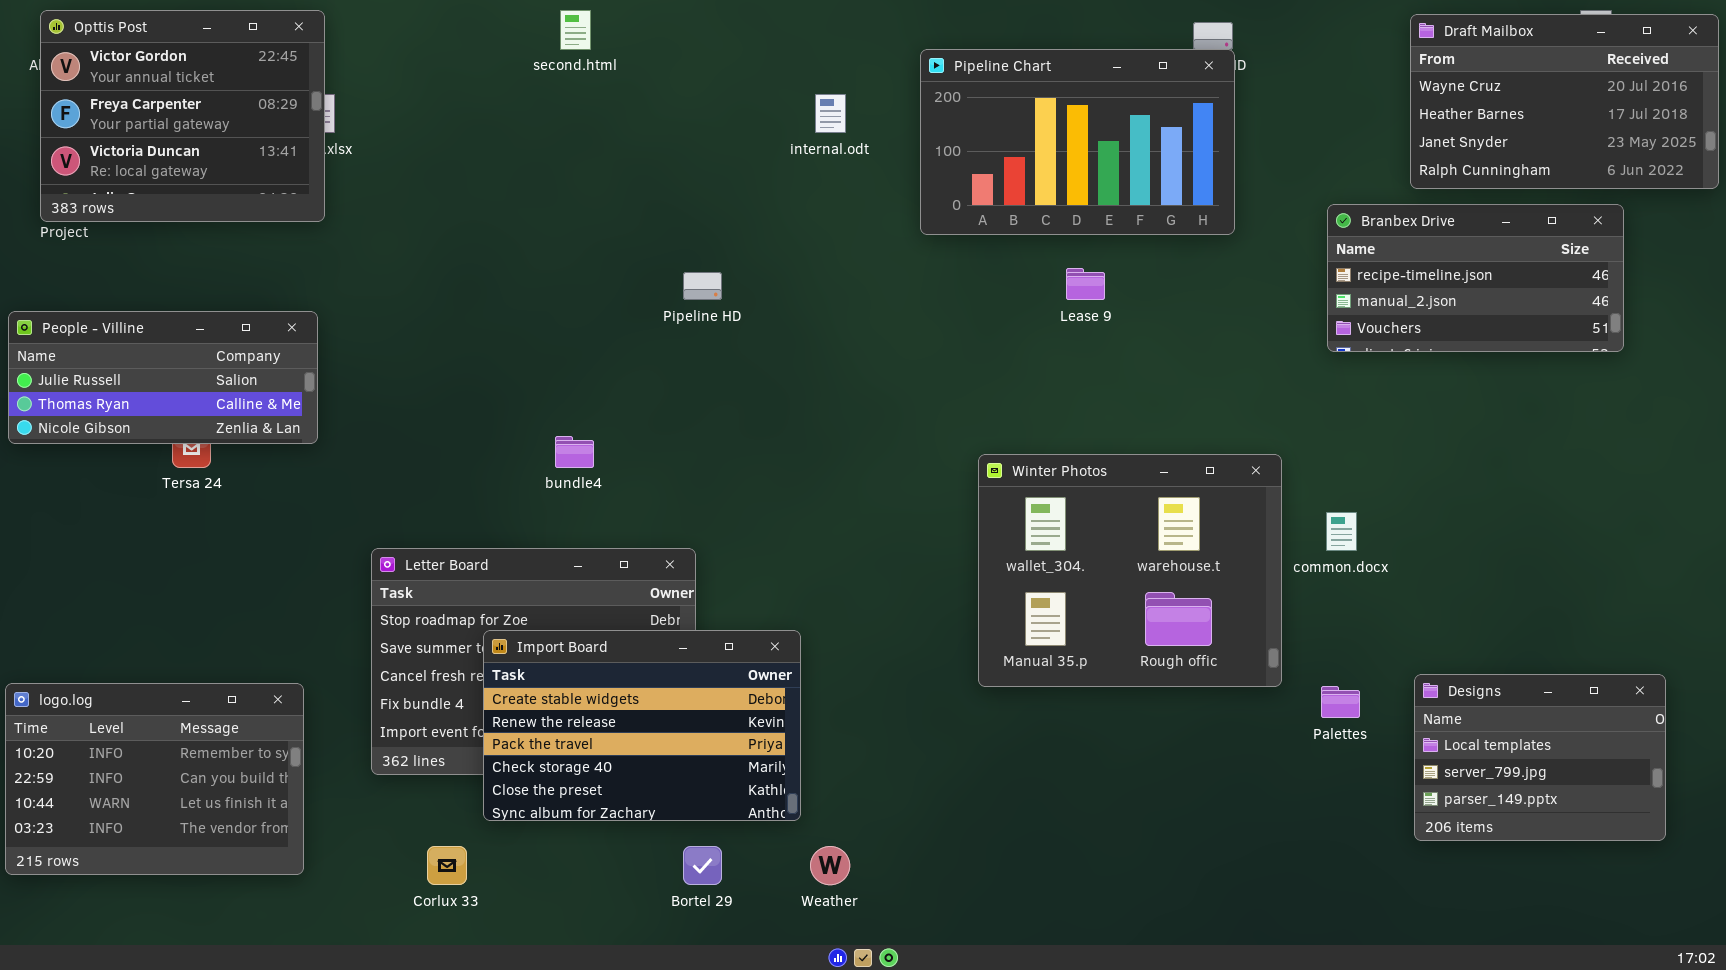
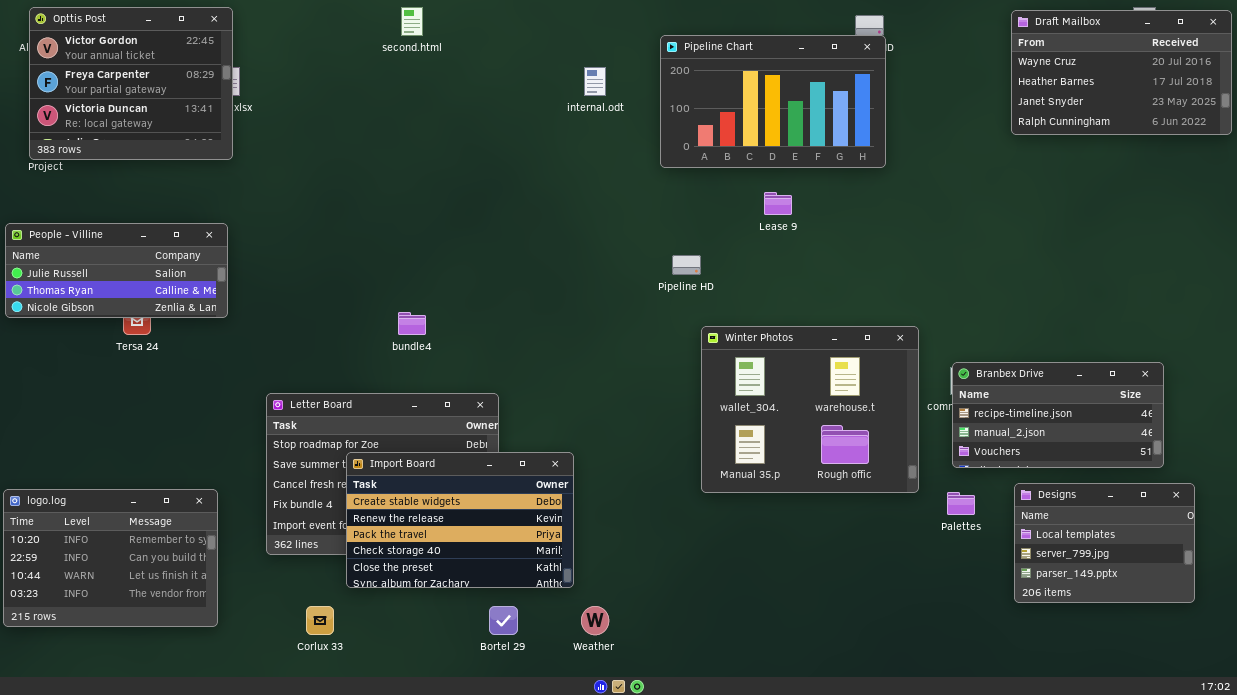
Branbex Drive: [1327,204,1624,352] -> [952,362,1164,468], moved
Pipeline HD: [683,272,722,300] -> [672,255,701,275], moved

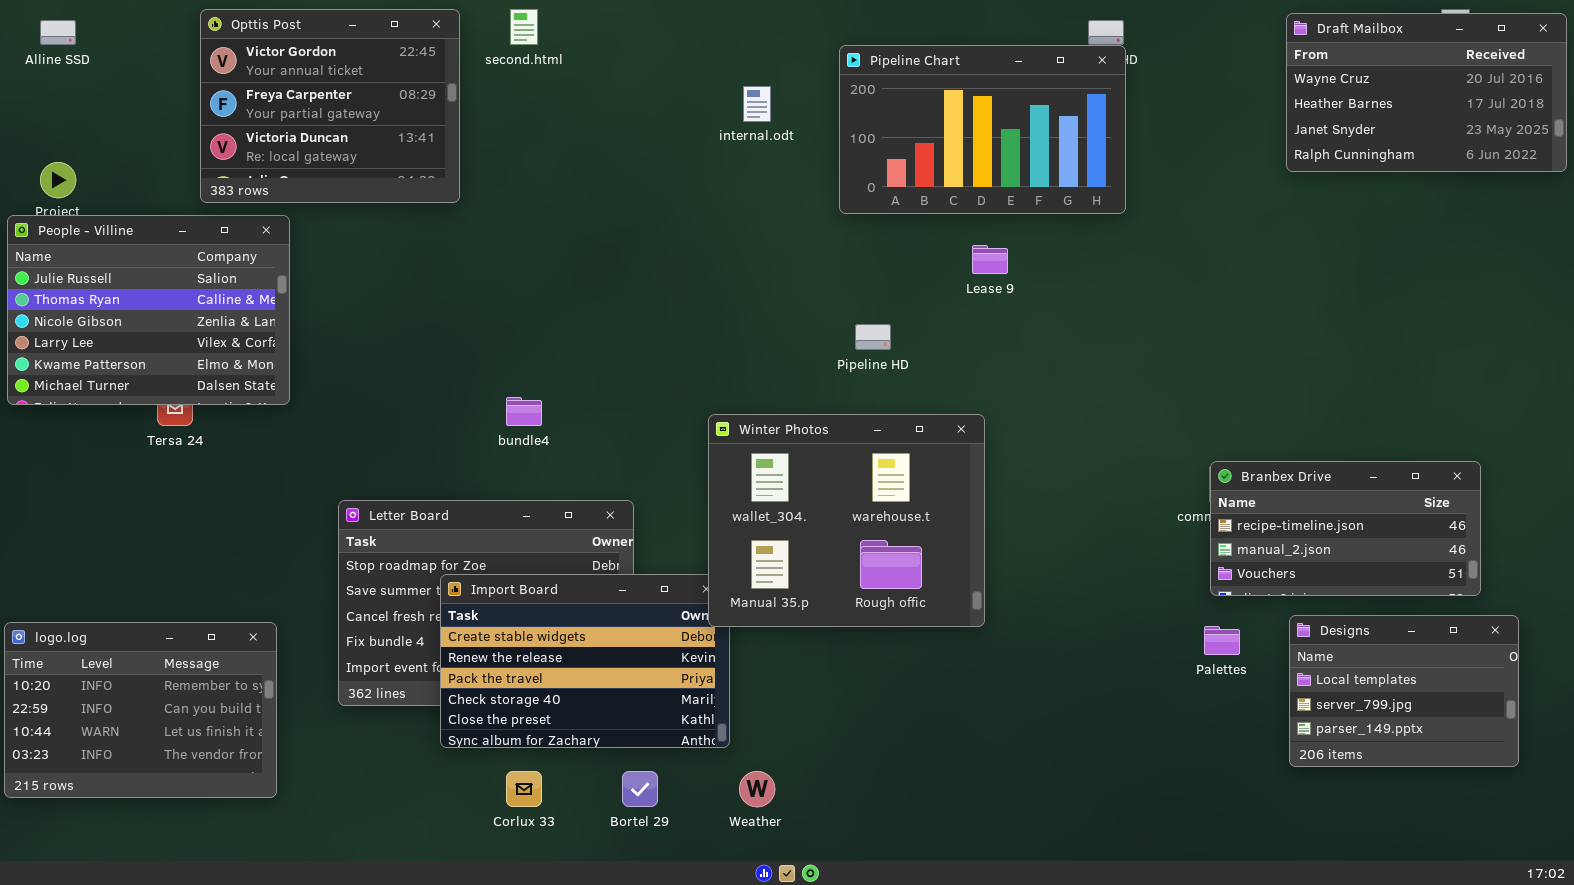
Opttis Post: [29,7,233,160] -> [200,9,460,203], moved
People - Villine: [5,223,228,318] -> [7,215,290,405], resized
Winter Photos: [701,326,919,493] -> [708,414,985,627], moved
Corlux 33: [306,606,334,635] -> [506,771,542,807], moved

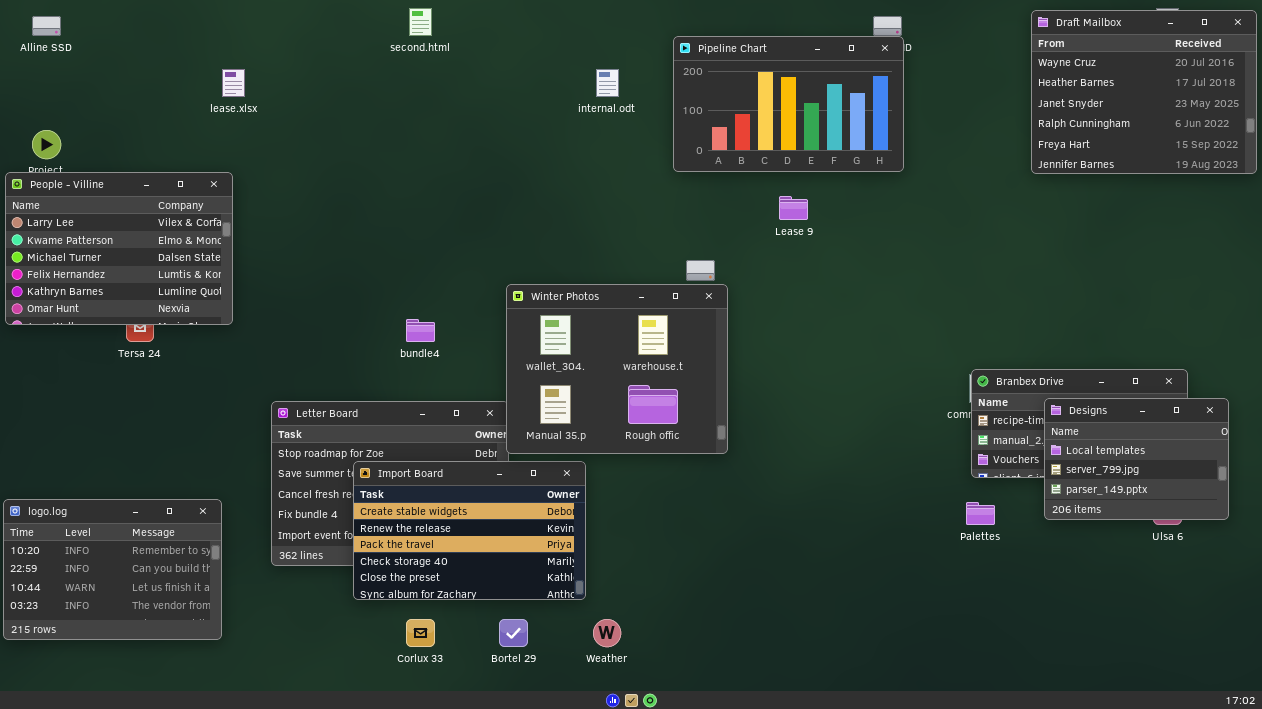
Opttis Post: [200,9,460,203] -> none, closed
Draft Mailbox: [1286,13,1567,172] -> [1031,10,1257,174], resized
People - Villine: [7,215,290,405] -> [5,172,233,325], scrolled down 3 rows
Winter Photos: [708,414,985,627] -> [506,284,728,454], moved
Designs: [1289,615,1519,767] -> [1044,398,1229,520], moved

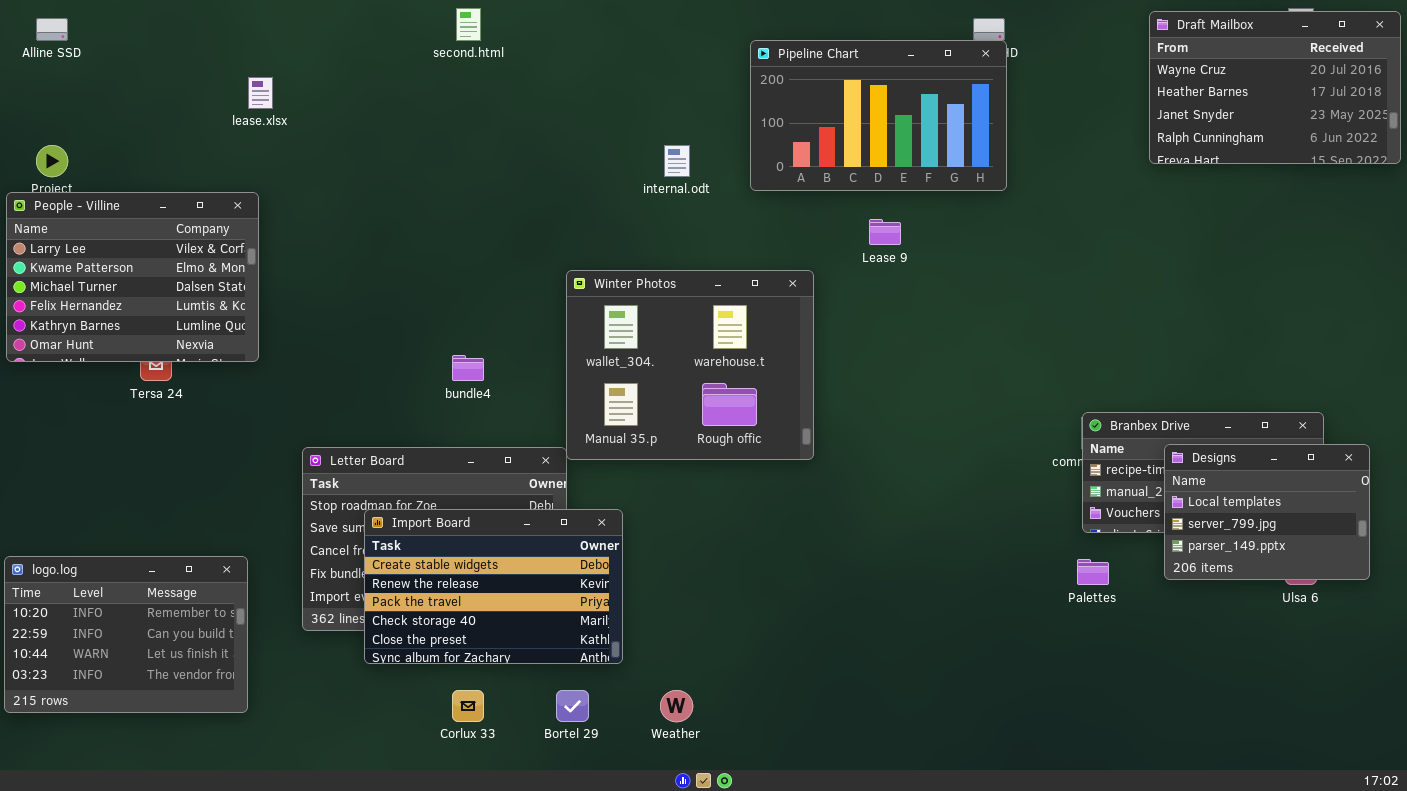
Draft Mailbox: [1031,10,1257,174] -> [1149,11,1401,164], resized
internal.odt: [596,69,619,97] -> [664,145,690,177], moved
Winter Photos: [506,284,728,454] -> [566,270,814,460], moved
Import Board: [353,461,586,600] -> [364,509,623,664], moved

